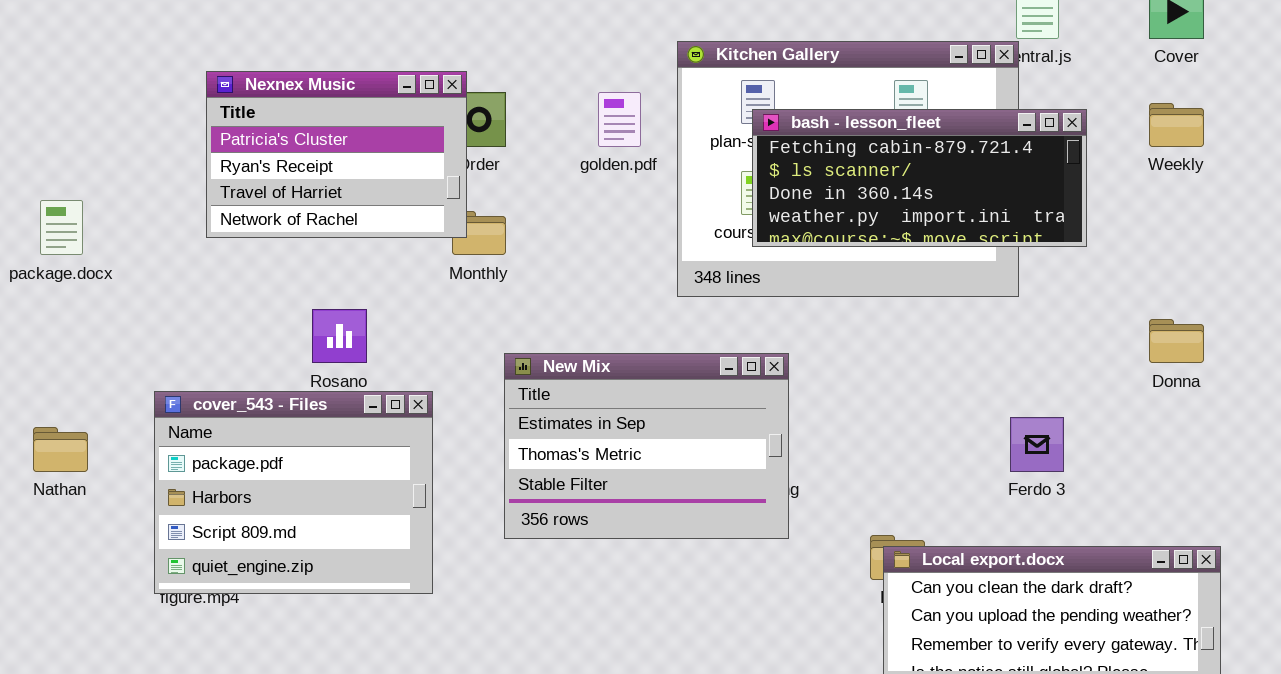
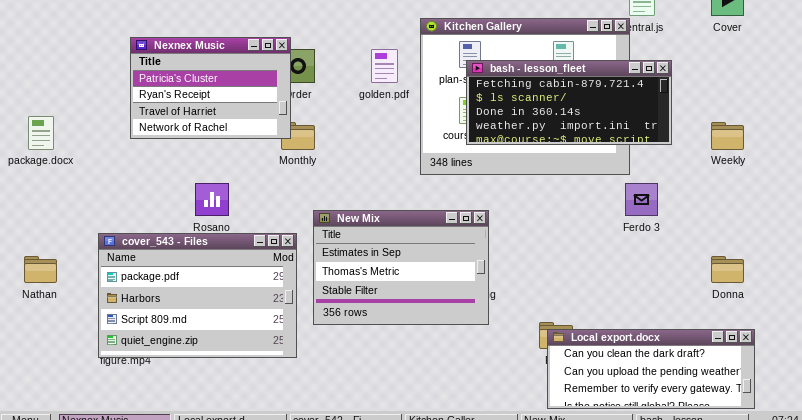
Weekly: [1149,103,1204,147] -> [711,122,744,150], moved
Donna: [1149,319,1204,363] -> [711,256,744,283], moved
cover_543 - Files: [154,391,433,594] -> [98,233,297,358], resized
Ferdo 3: [1010,417,1064,472] -> [625,183,658,216], moved

